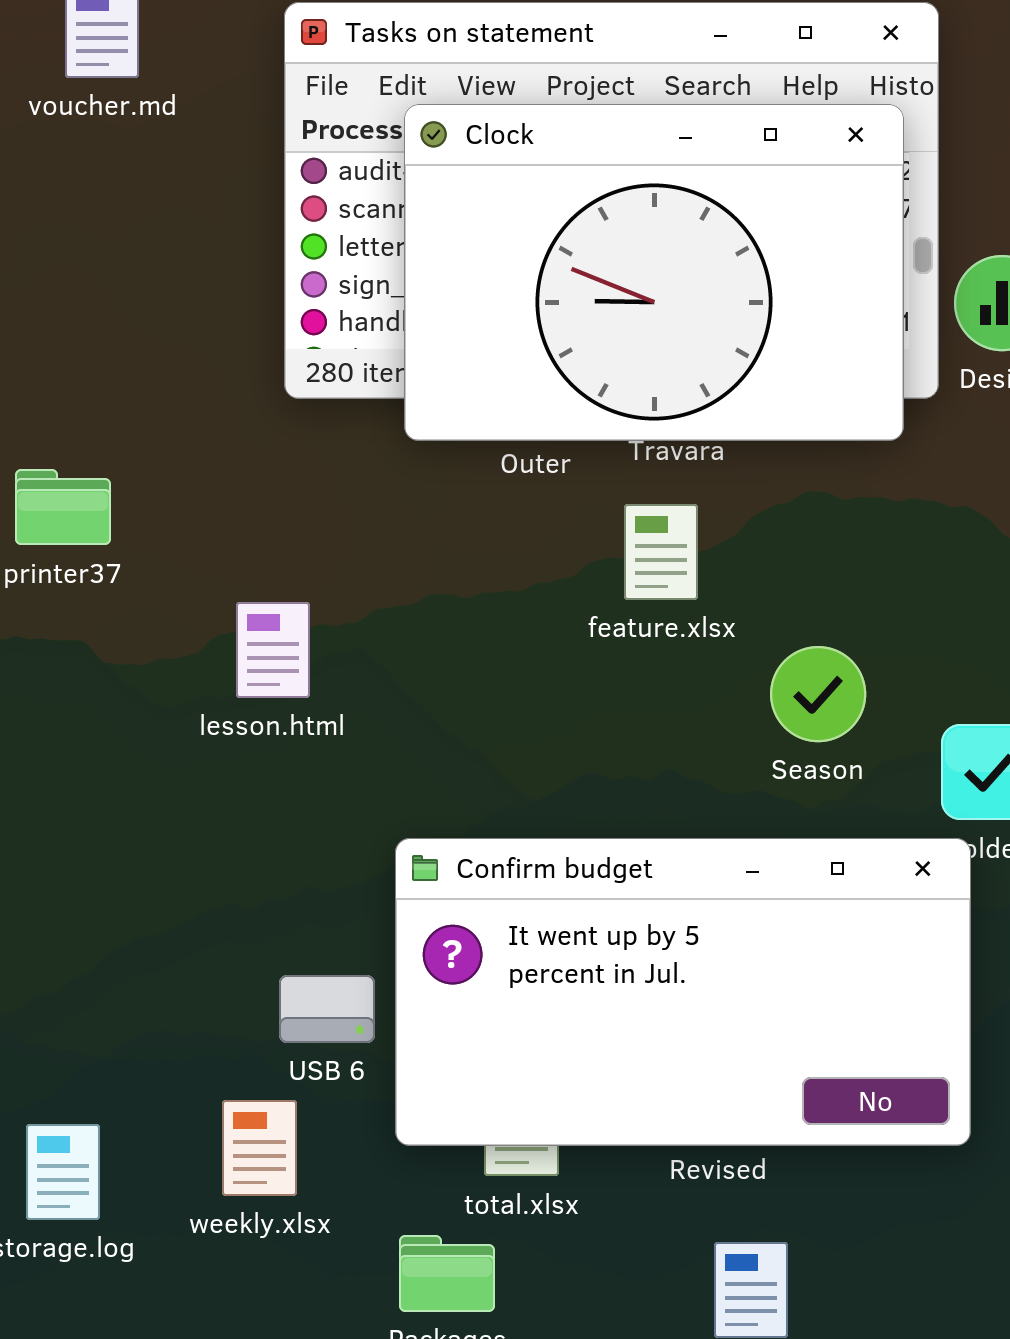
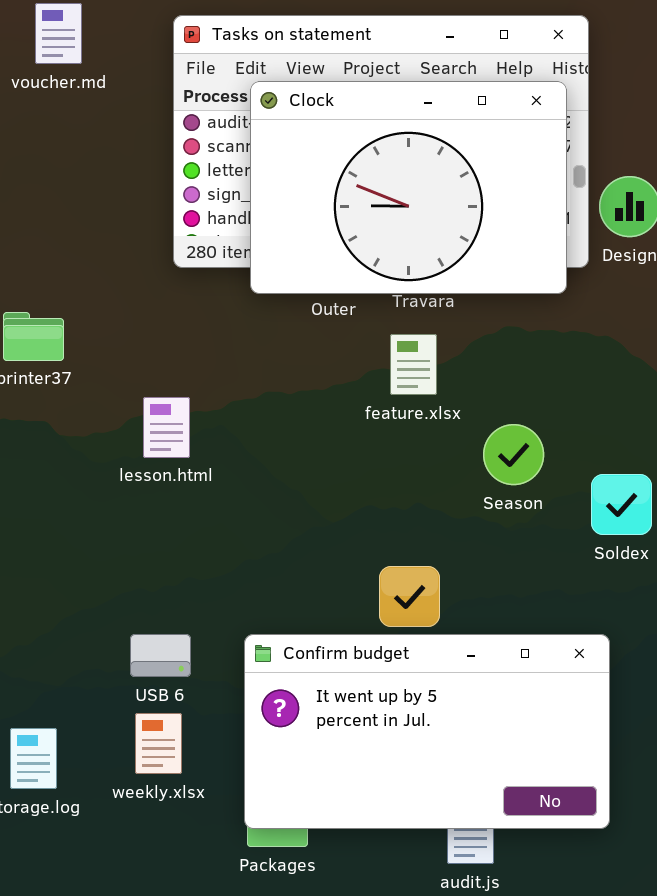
Confirm budget: [395,838,971,1146] -> [244,634,610,829], moved
USB 6: [279,975,375,1043] -> [130,634,191,677], moved

